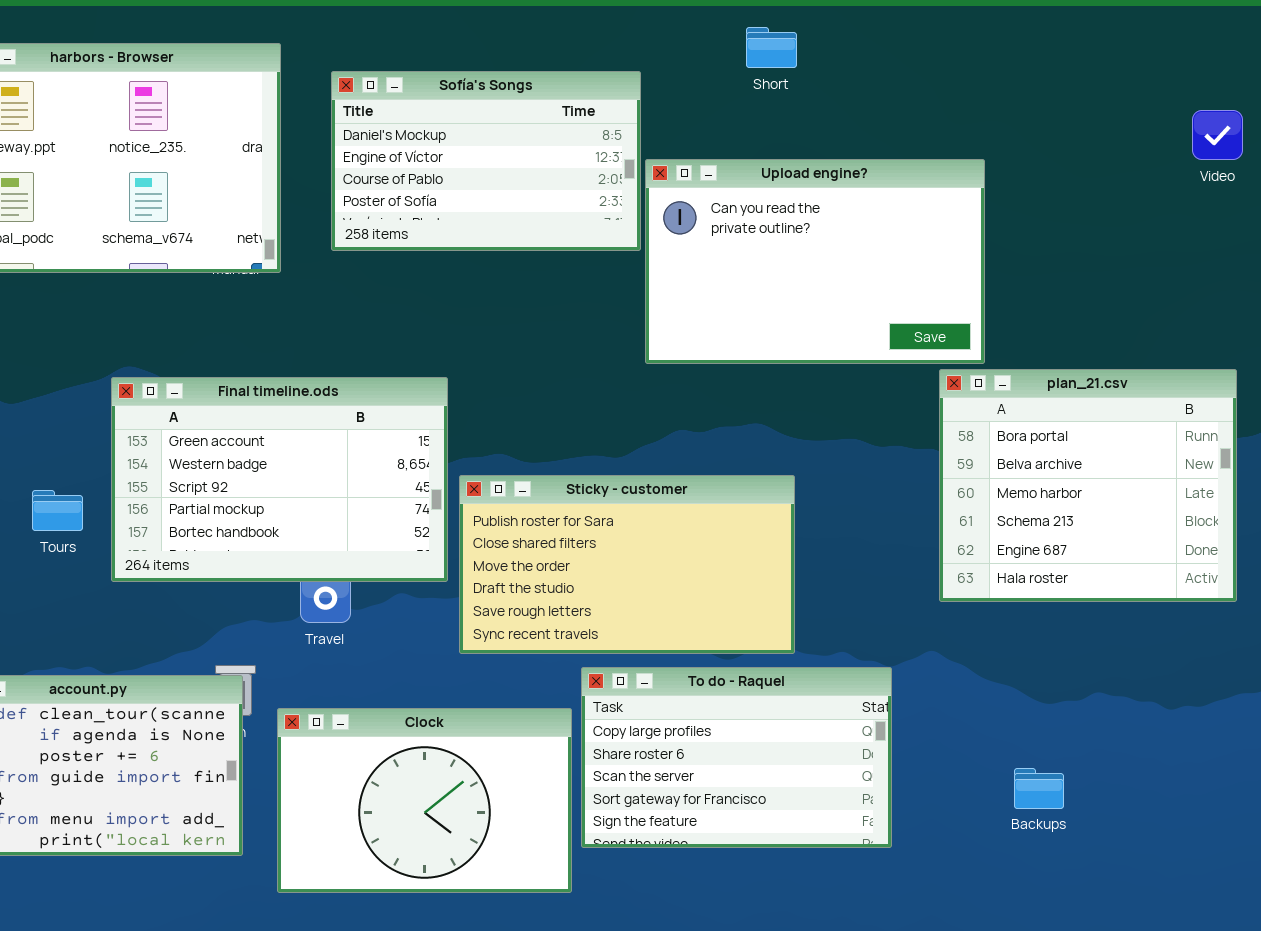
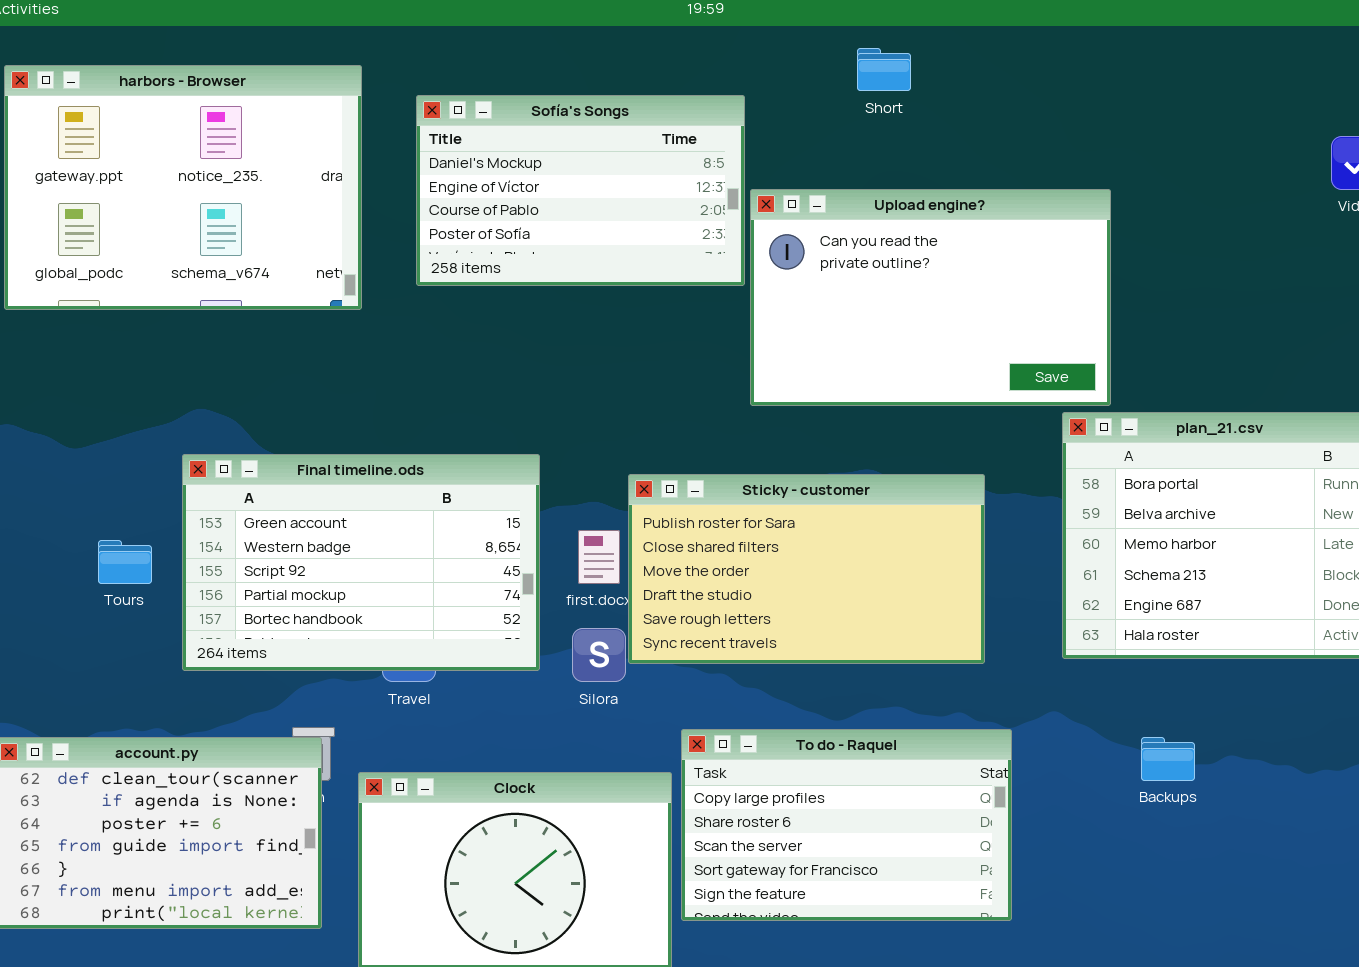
Final timeline.ods: [111,377,448,582] -> [182,454,540,671], moved
Sticky - customer: [459,475,795,654] -> [628,474,985,664], moved
Backups: [1014,768,1064,809] -> [1141,737,1195,781], moved

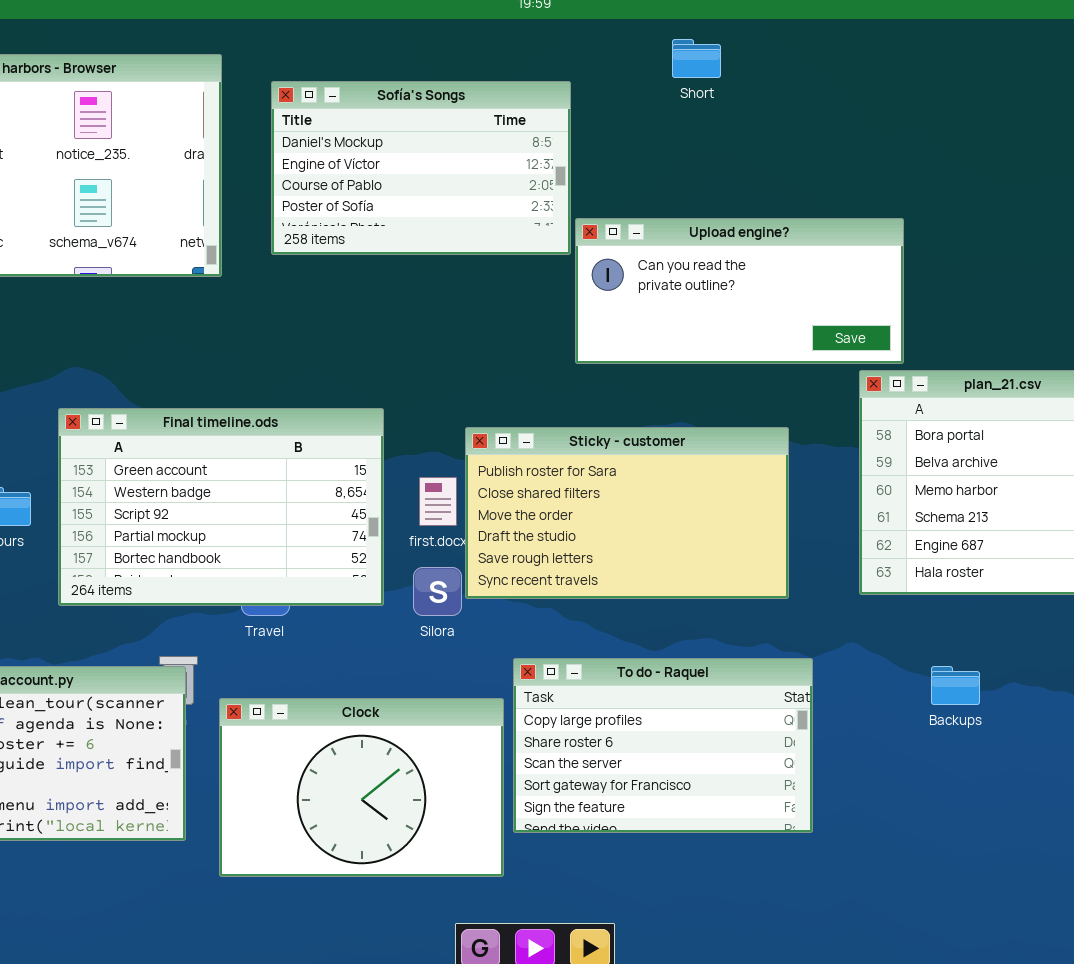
Upload engine?: [750,189,1111,406] -> [575,218,904,364], resized

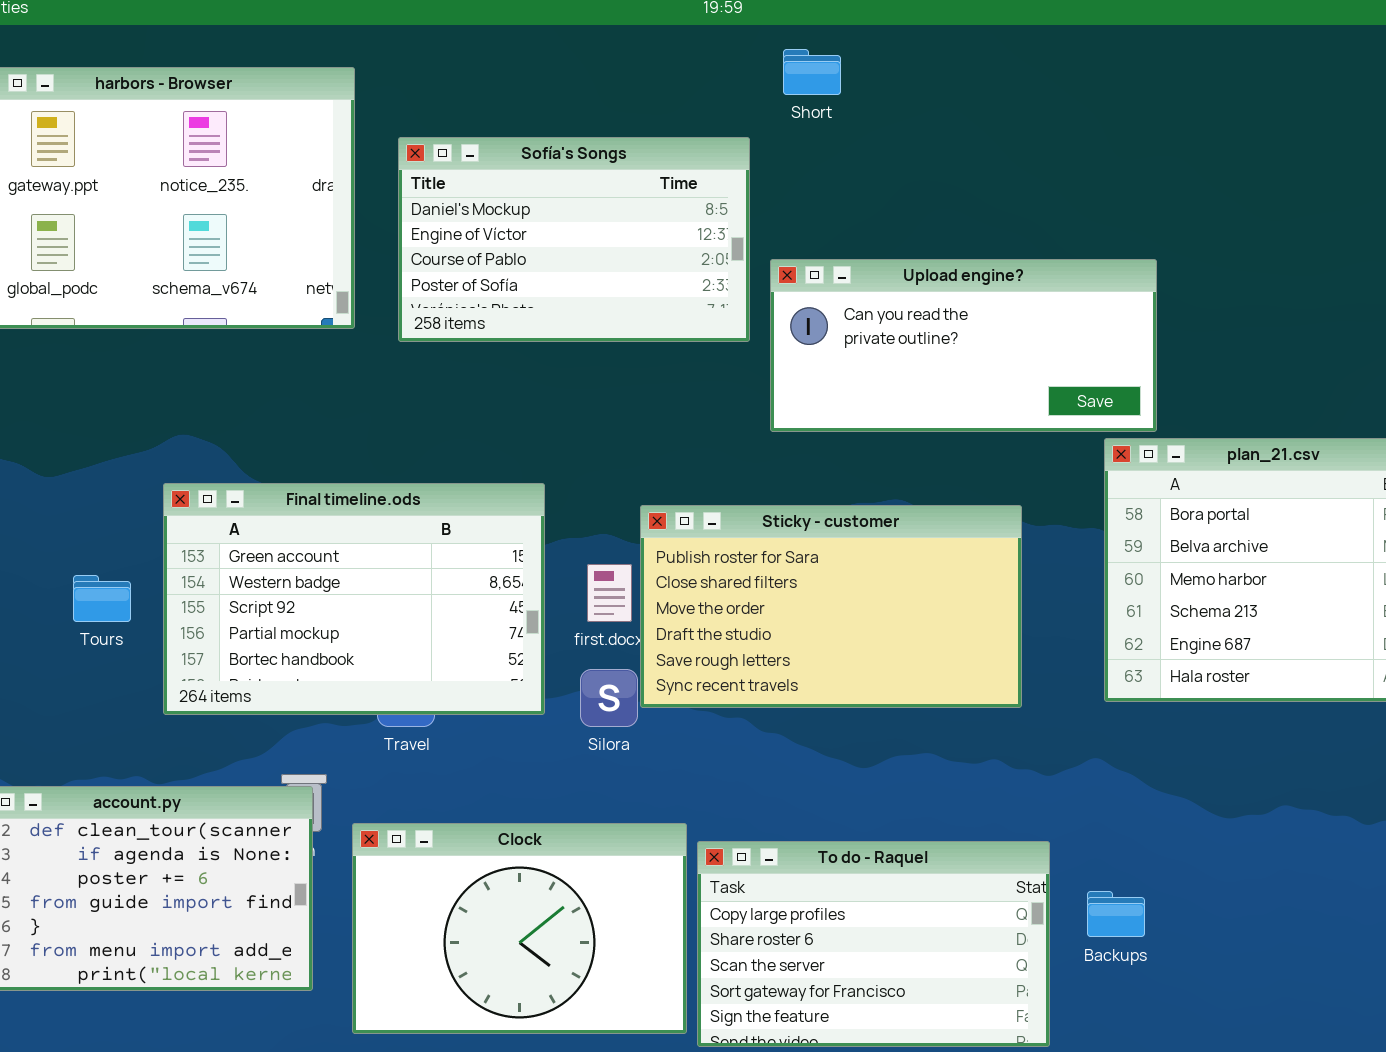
Short: [672,39,721,78] -> [783,49,841,95], moved
Sofía's Songs: [271,81,571,255] -> [398,137,750,342], moved
To do - Raquel: [513,658,813,833] -> [697,841,1050,1047], moved
Backups: [931,666,980,705] -> [1087,891,1145,937], moved

